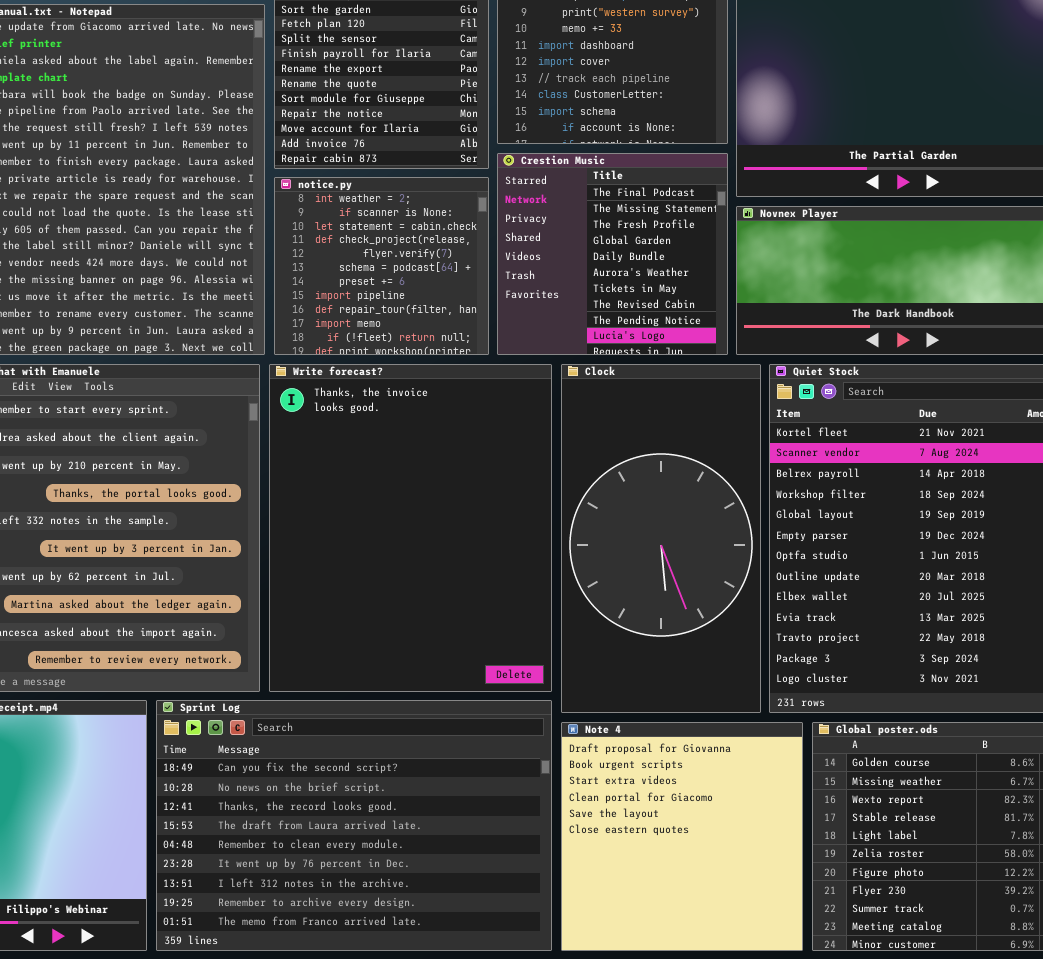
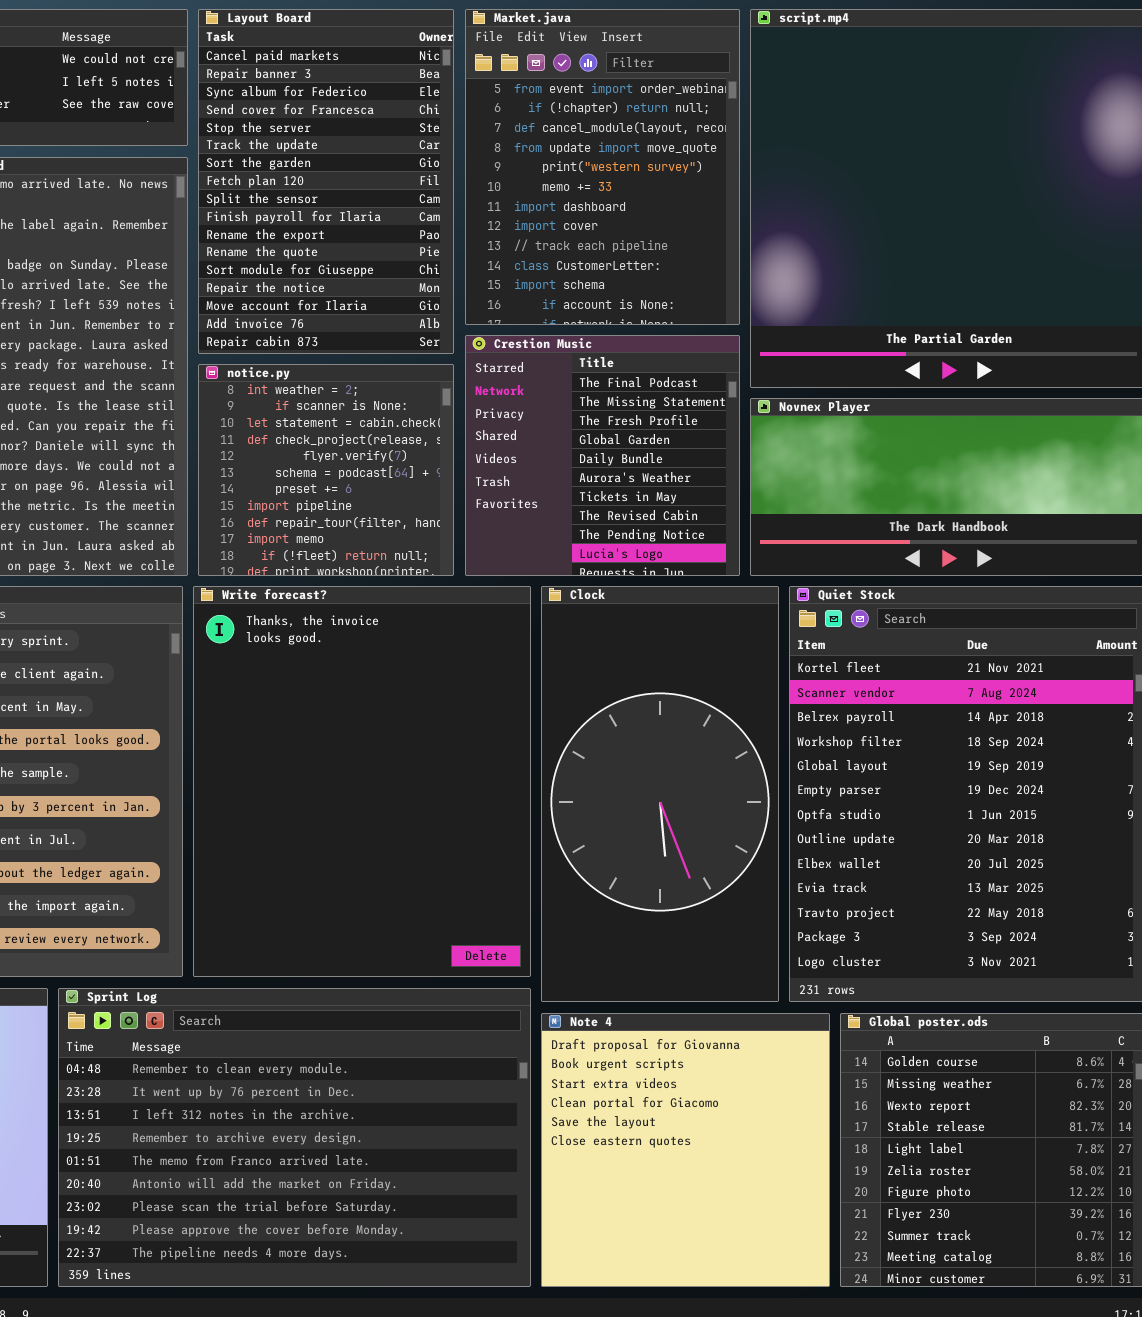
Sprint Log: [156,700,552,951] -> [58,988,531,1287], scrolled down 4 rows

